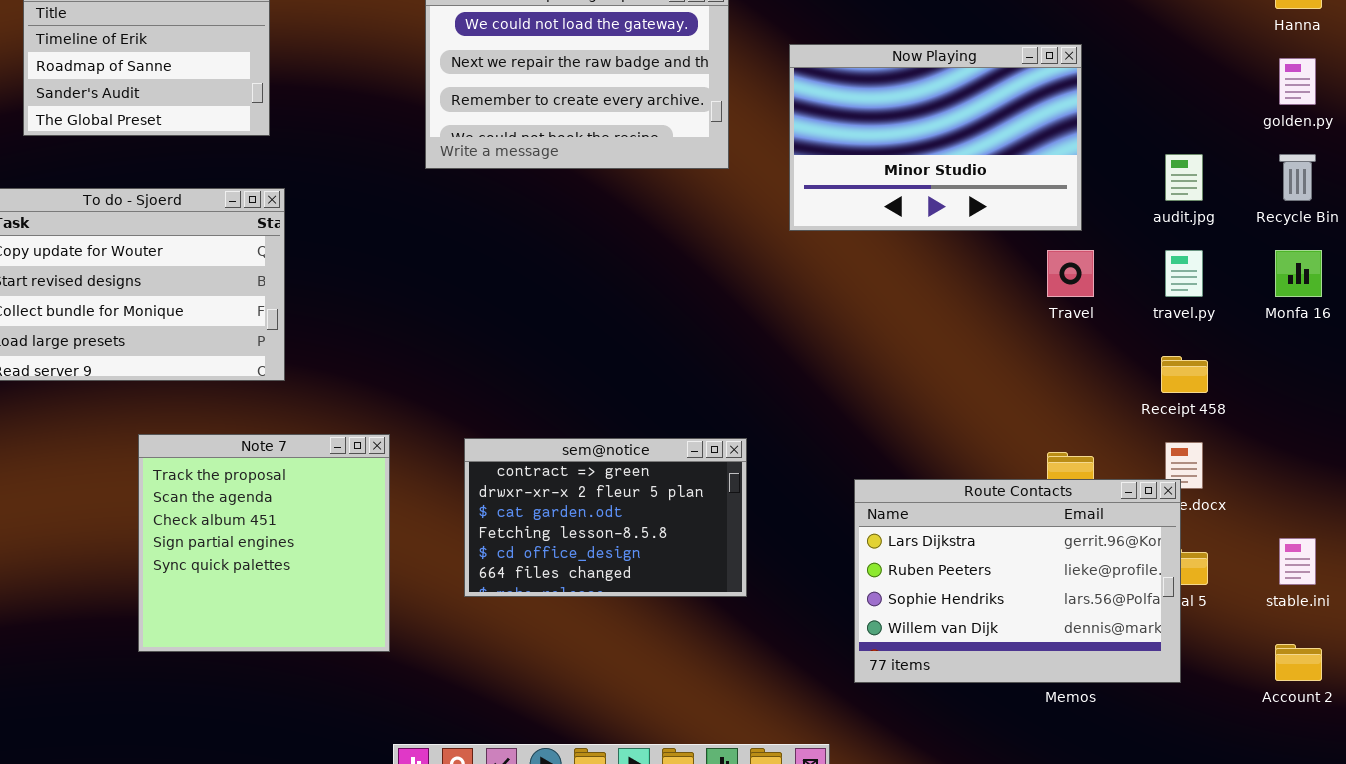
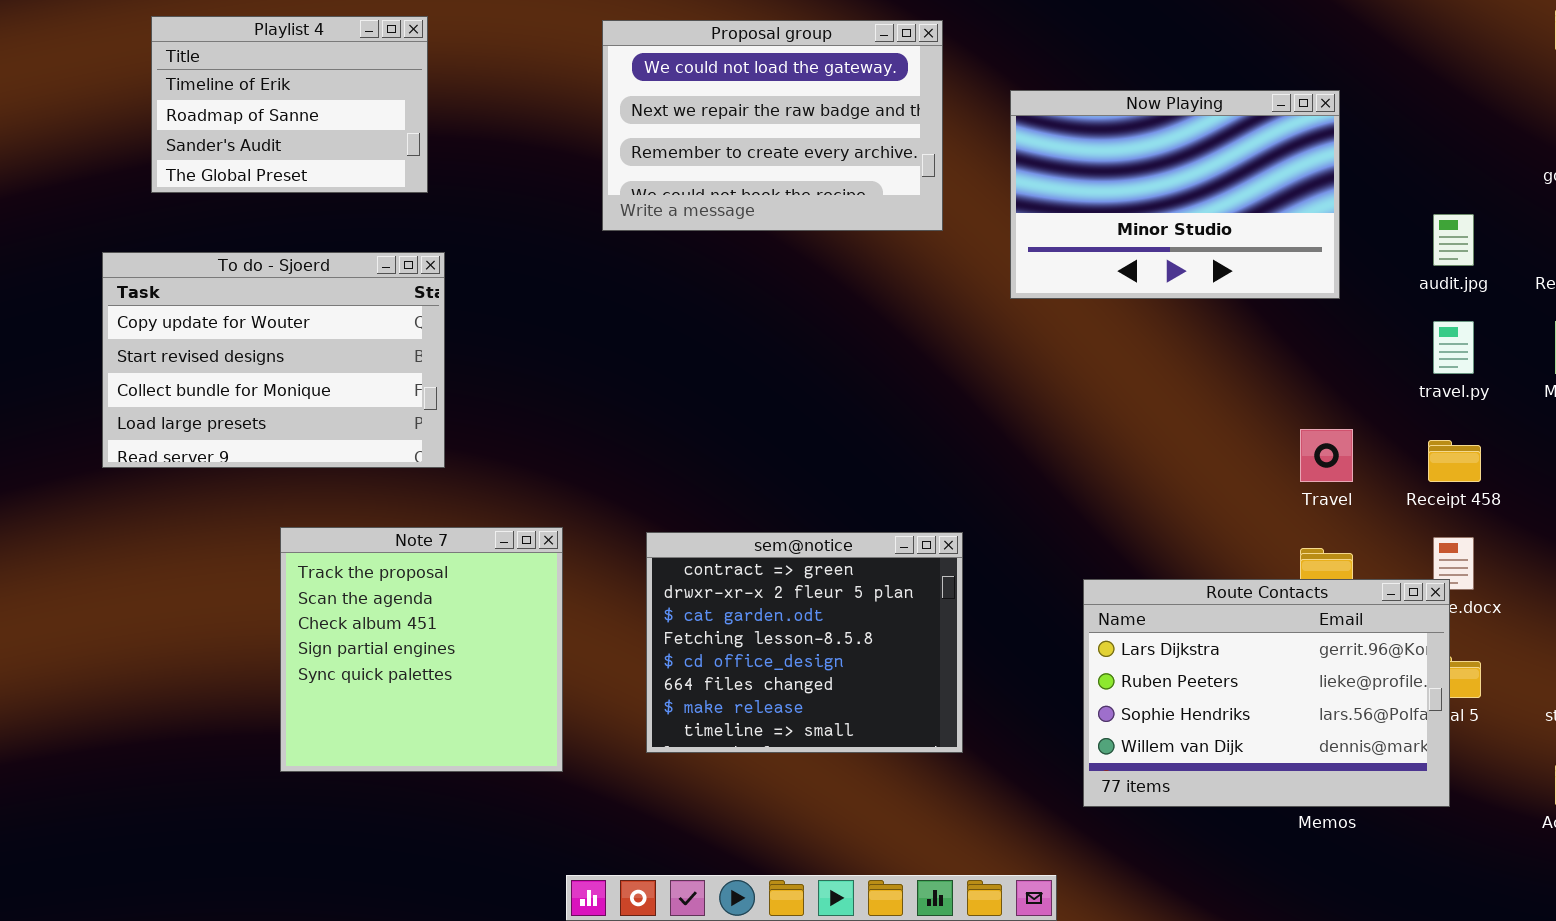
Travel: [1047,250,1094,297] -> [1300,429,1353,482], moved
sem@notice: [464,438,747,597] -> [646,532,963,753], resized

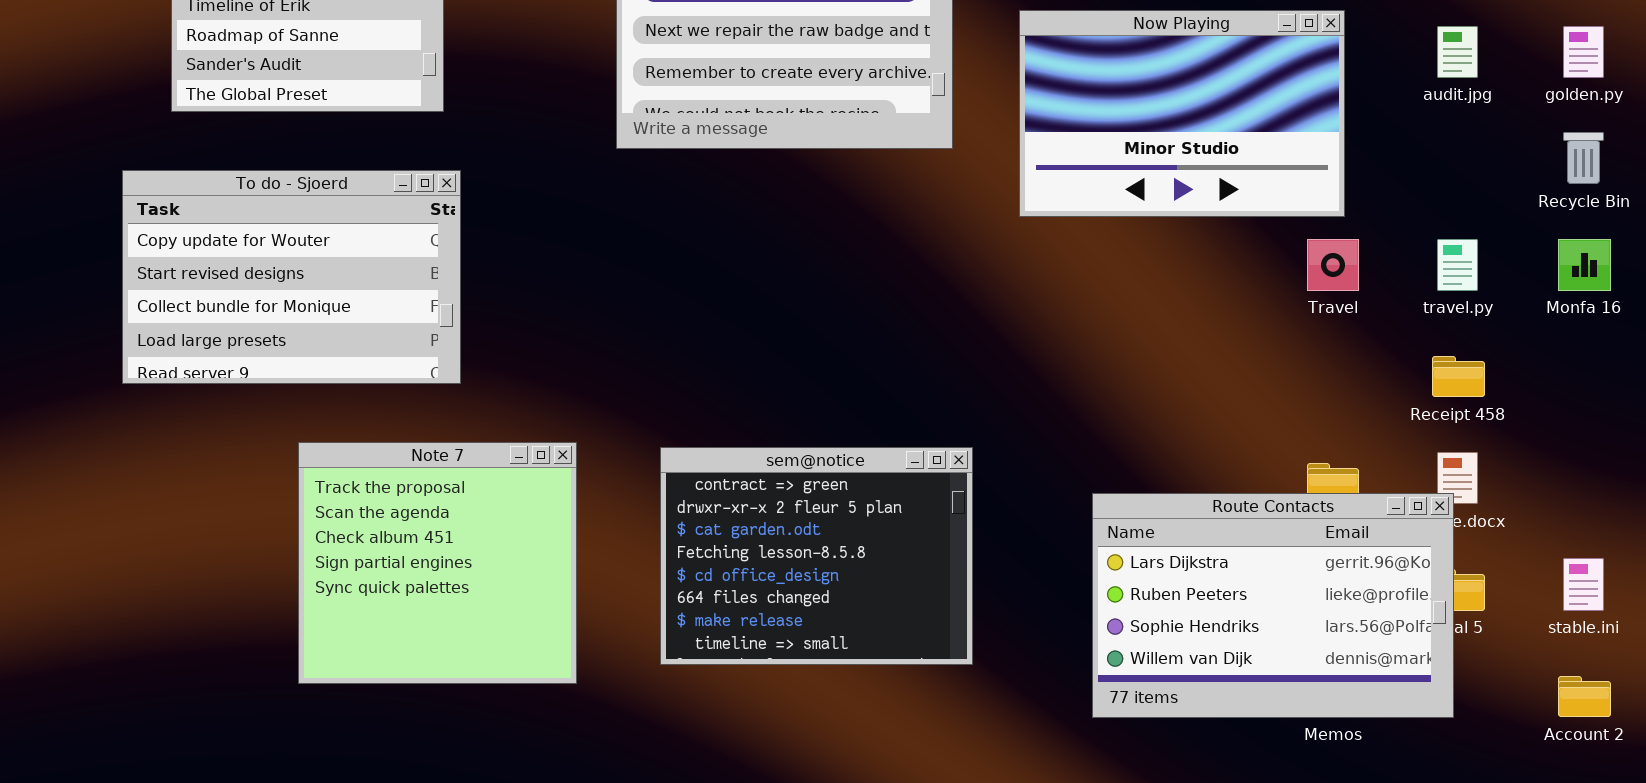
audit.jpg: [1433,214,1474,266] -> [1437,26,1478,78], moved
Travel: [1300,429,1353,482] -> [1307,239,1359,291], moved

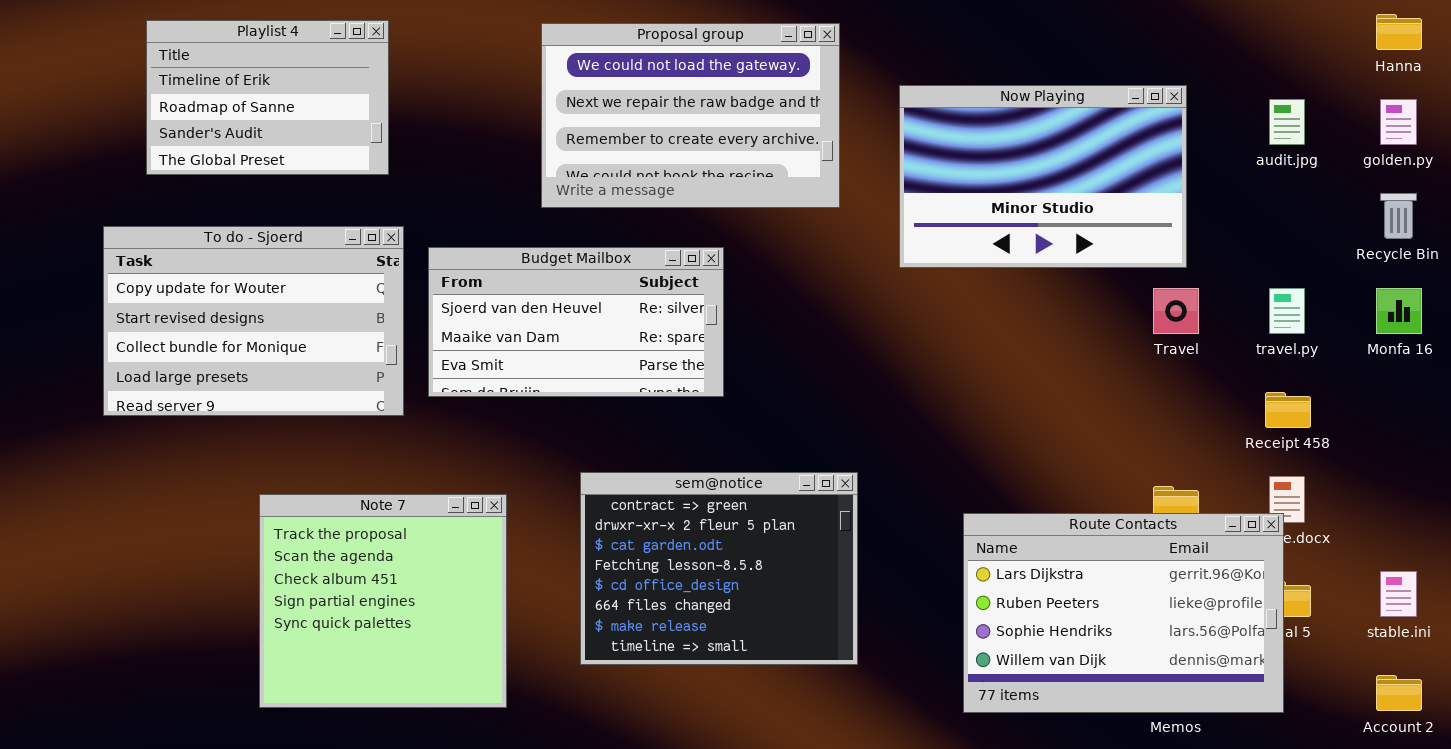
Budget Mailbox: none -> [428,247,724,397], opened
Note 7: [298,442,577,684] -> [259,494,507,708], moved

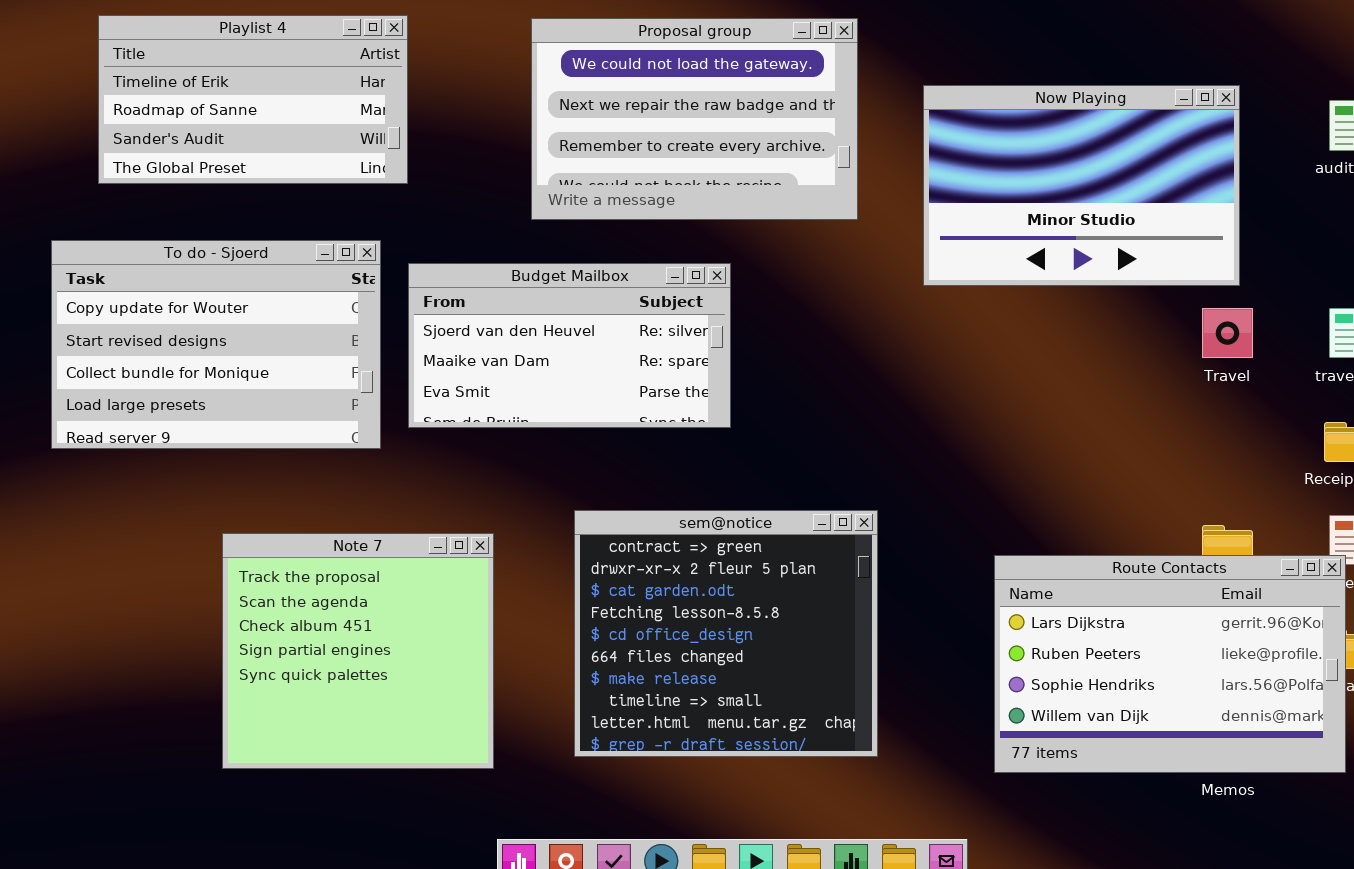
Playlist 4: [146,20,389,175] -> [98,15,408,184], resized
sem@notice: [580,472,858,665] -> [574,510,878,757], resized

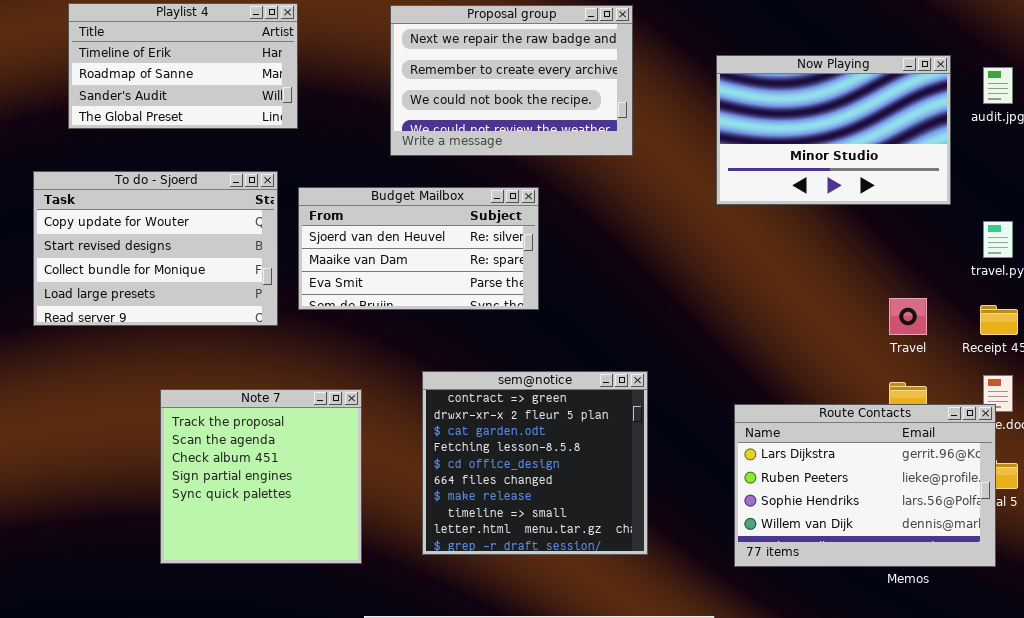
Proposal group: [531,18,858,220] -> [390,5,633,156], scrolled down 1 row
Now Playing: [923,85,1240,286] -> [716,55,951,205], moved
Travel: [1202,308,1253,358] -> [889,298,927,335], moved

